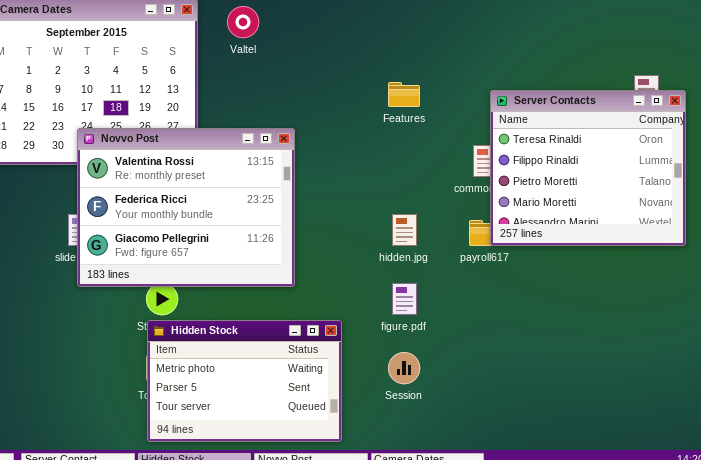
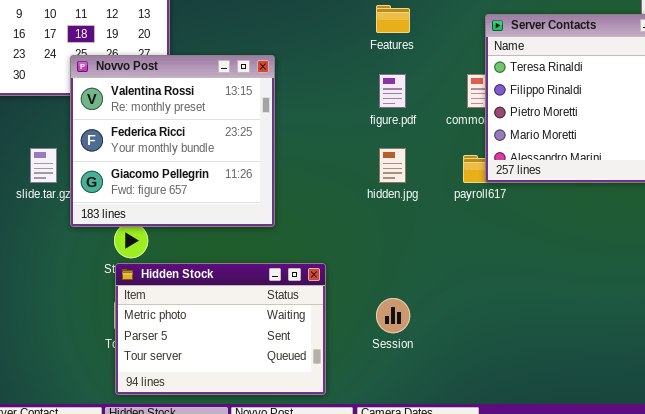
Novvo Post: [77,128,295,287] -> [70,55,275,227], resized
figure.pdf: [392,283,417,315] -> [379,74,406,108], moved

